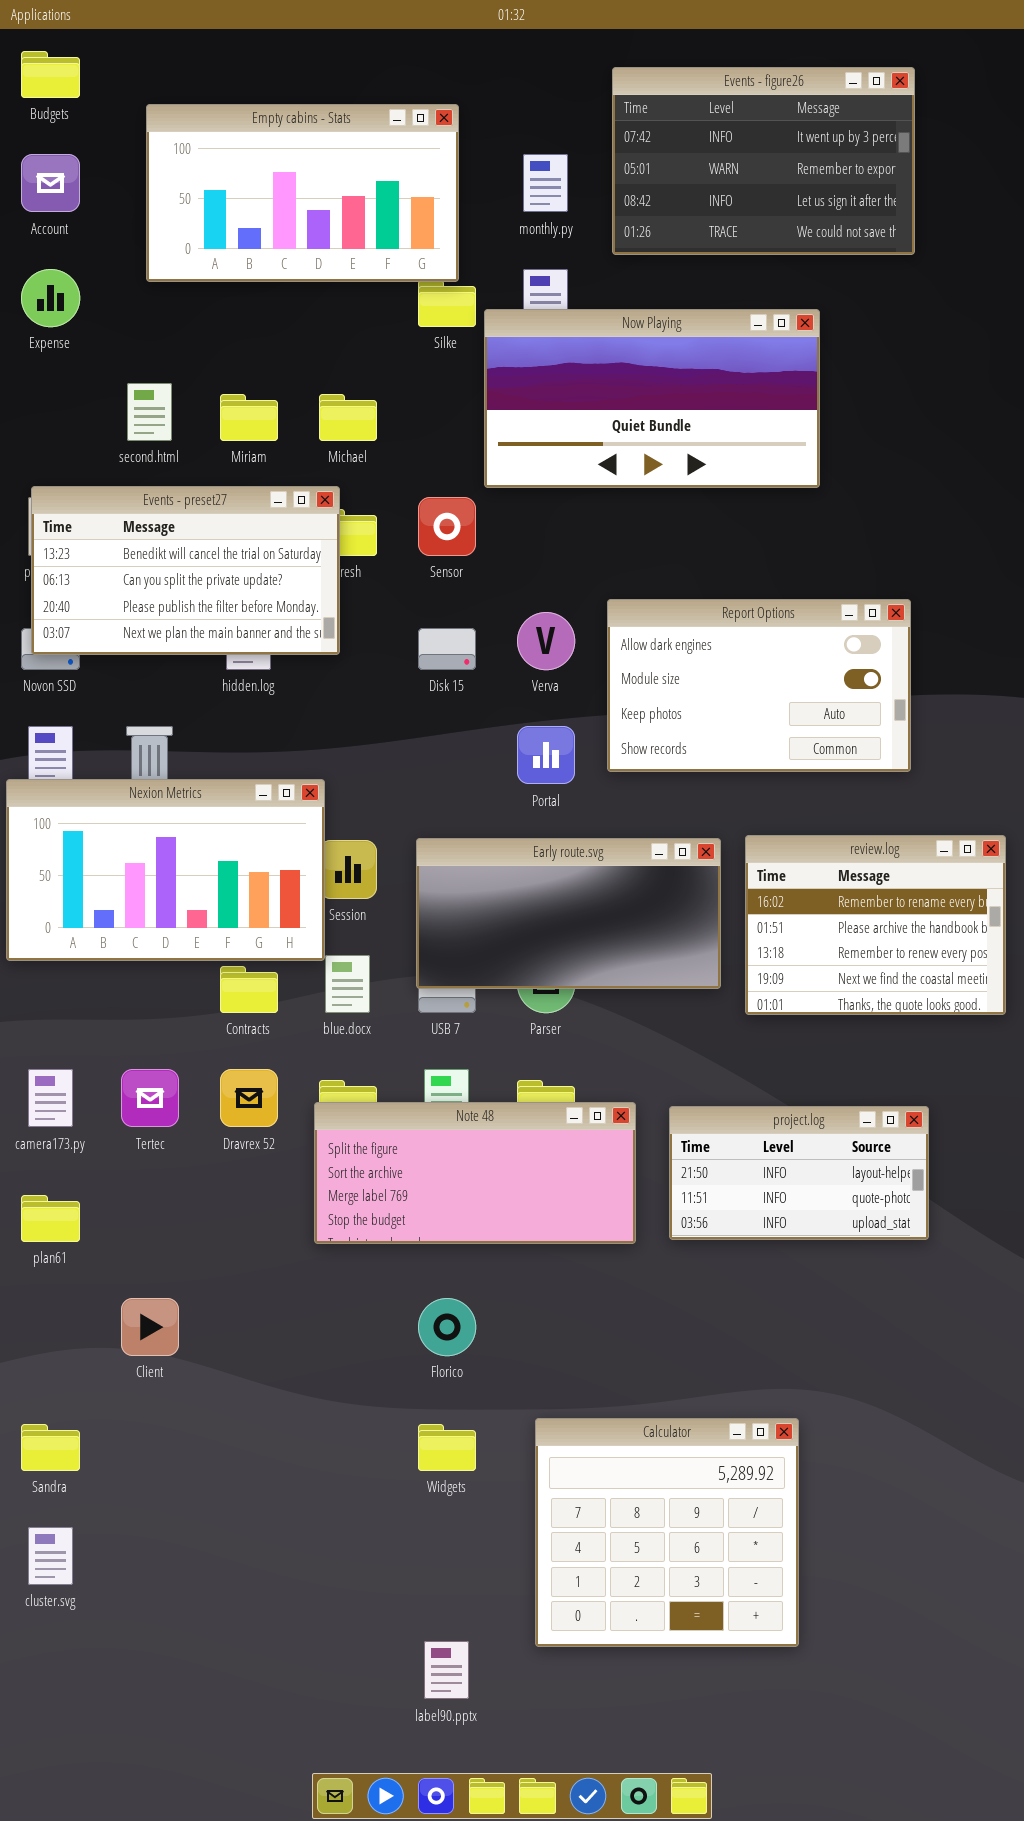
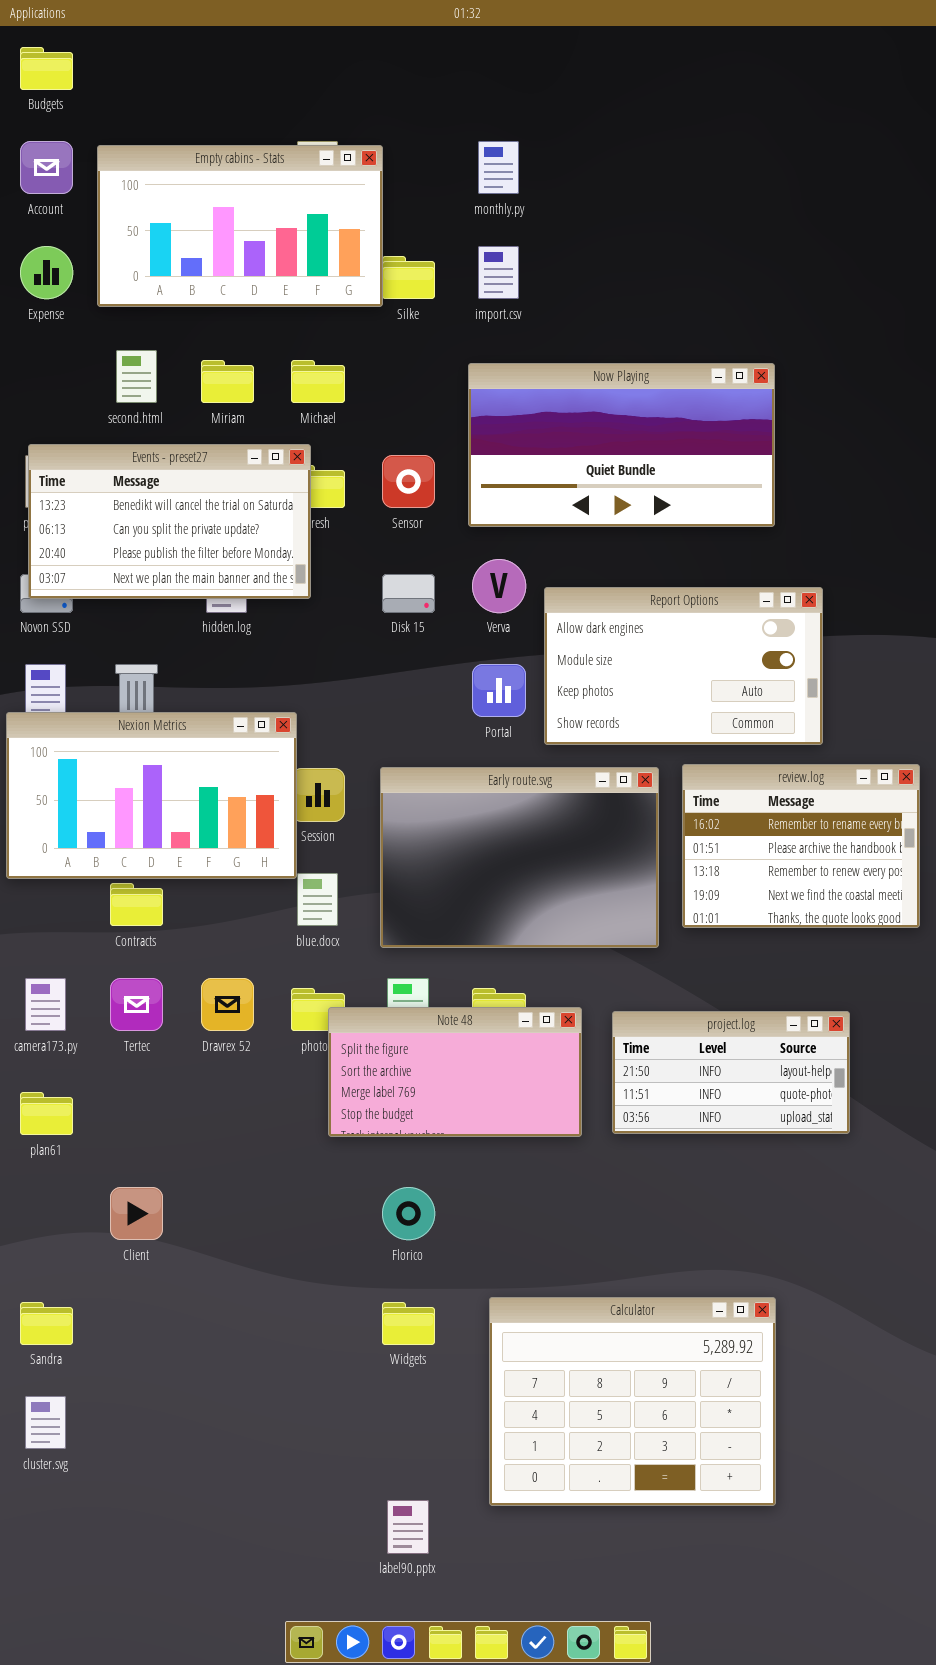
Events - figure26: [612,67,915,255] -> none, closed
Empty cabins - Stats: [146,104,459,282] -> [97,145,383,307], moved
Now Playing: [484,309,820,488] -> [468,363,775,527], moved
Report Options: [607,599,911,772] -> [544,587,823,745], moved
Early route.svg: [416,838,721,989] -> [380,767,659,948], resized
Contracts: [220,966,278,1013] -> [110,883,163,926], moved
Note 48: [314,1102,636,1244] -> [328,1007,582,1137], resized
Calculator: [535,1418,799,1647] -> [489,1297,776,1506], resized

